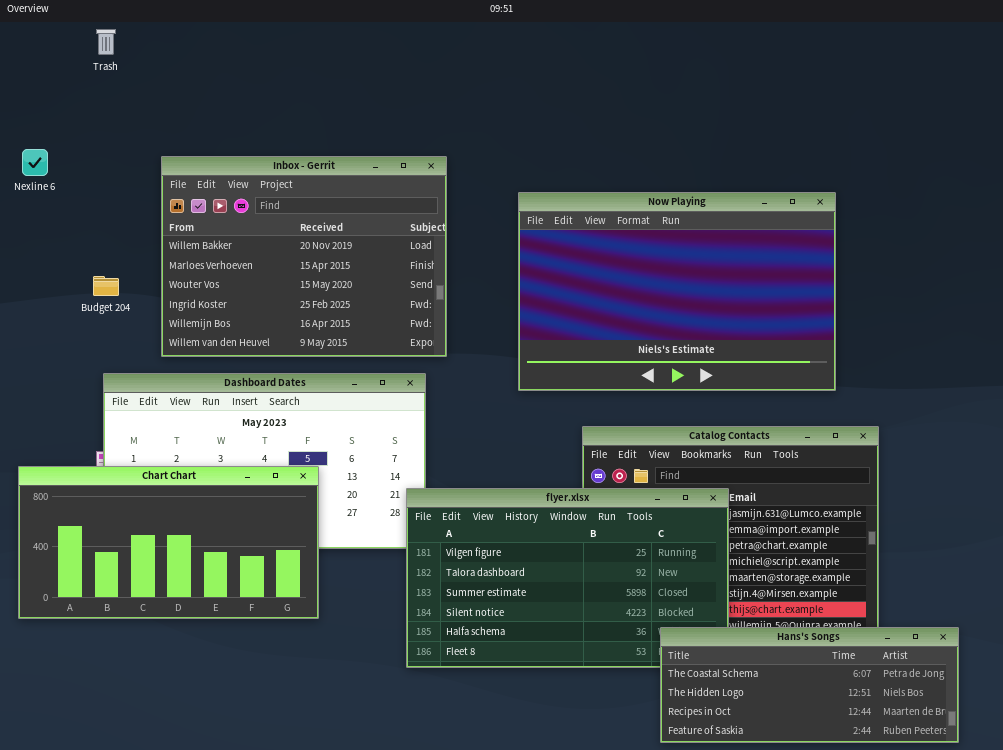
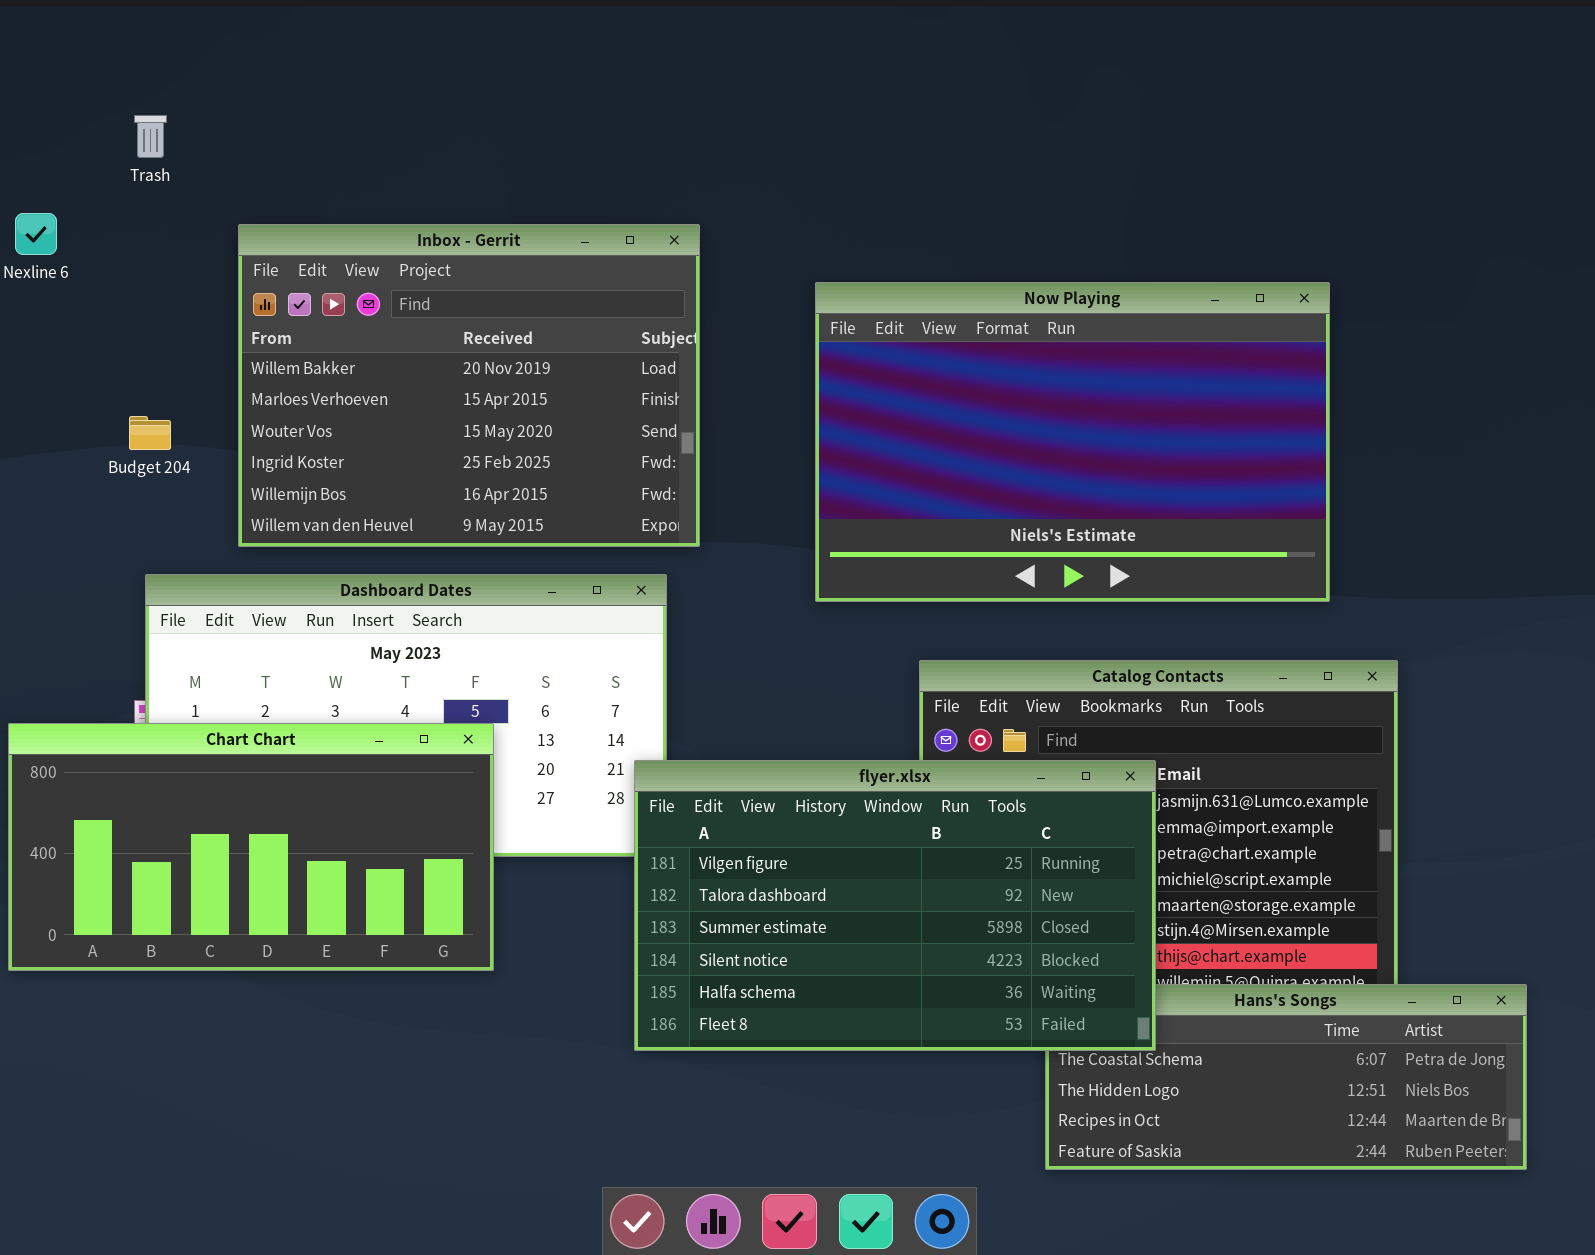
Trash: [96,29,116,55] -> [134,115,167,158], moved
flyer.xlsx: [406,488,729,668] -> [634,760,1156,1051], raised

